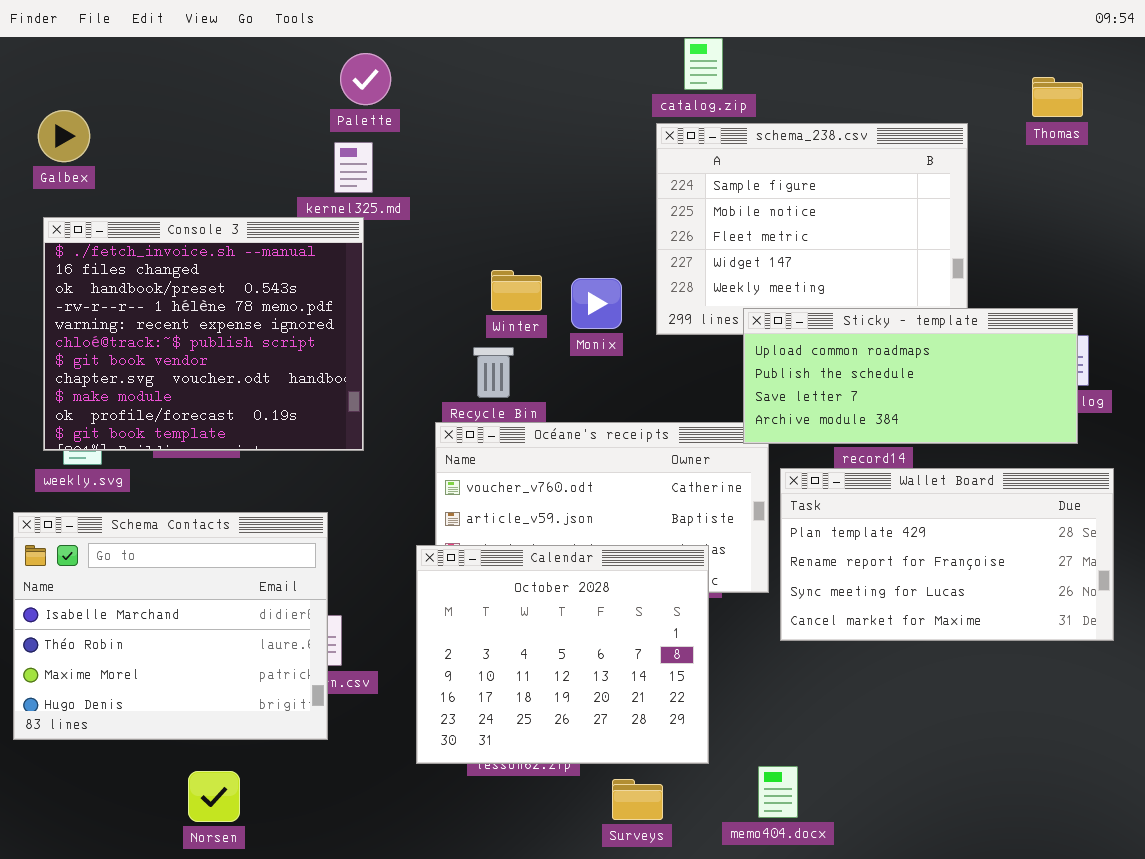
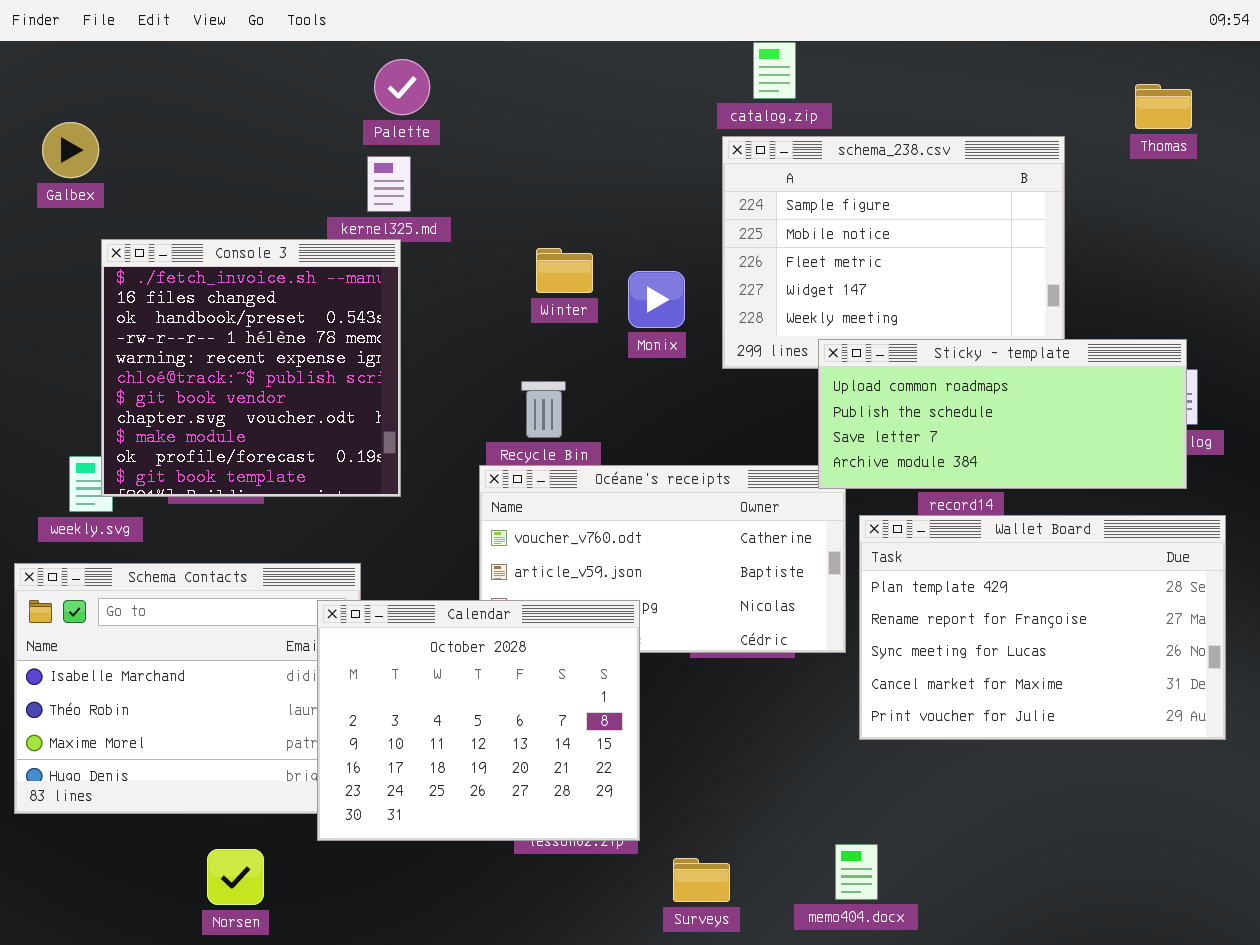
Console 3: [43,217,364,451] -> [101,239,401,497], resized
Winter: [491,270,542,311] -> [536,248,593,293], moved
Monix: [571,278,622,329] -> [628,271,685,328], moved
Wallet Board: [780,468,1114,641] -> [859,515,1226,740], resized
Calendar: [416,545,709,764] -> [317,600,640,841], moved

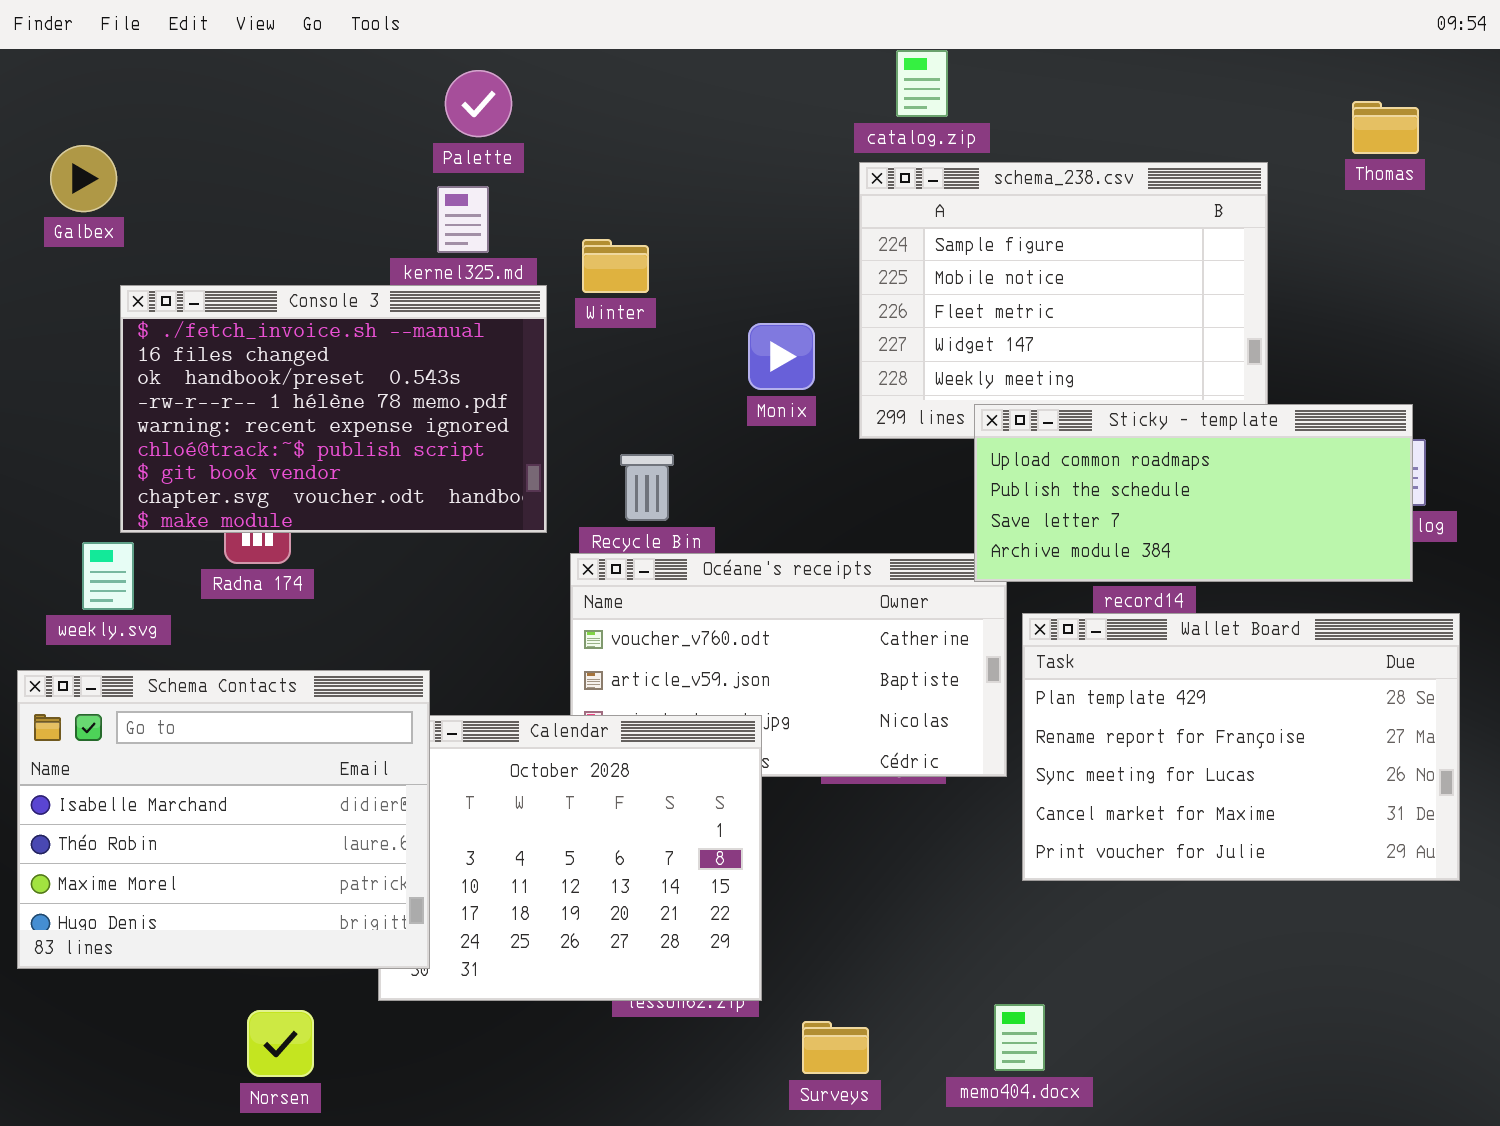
Console 3: [101,239,401,497] -> [120,285,547,533], resized
Winter: [536,248,593,293] -> [582,239,649,293], moved
Schema Contacts: [14,563,361,814] -> [17,670,430,969], raised

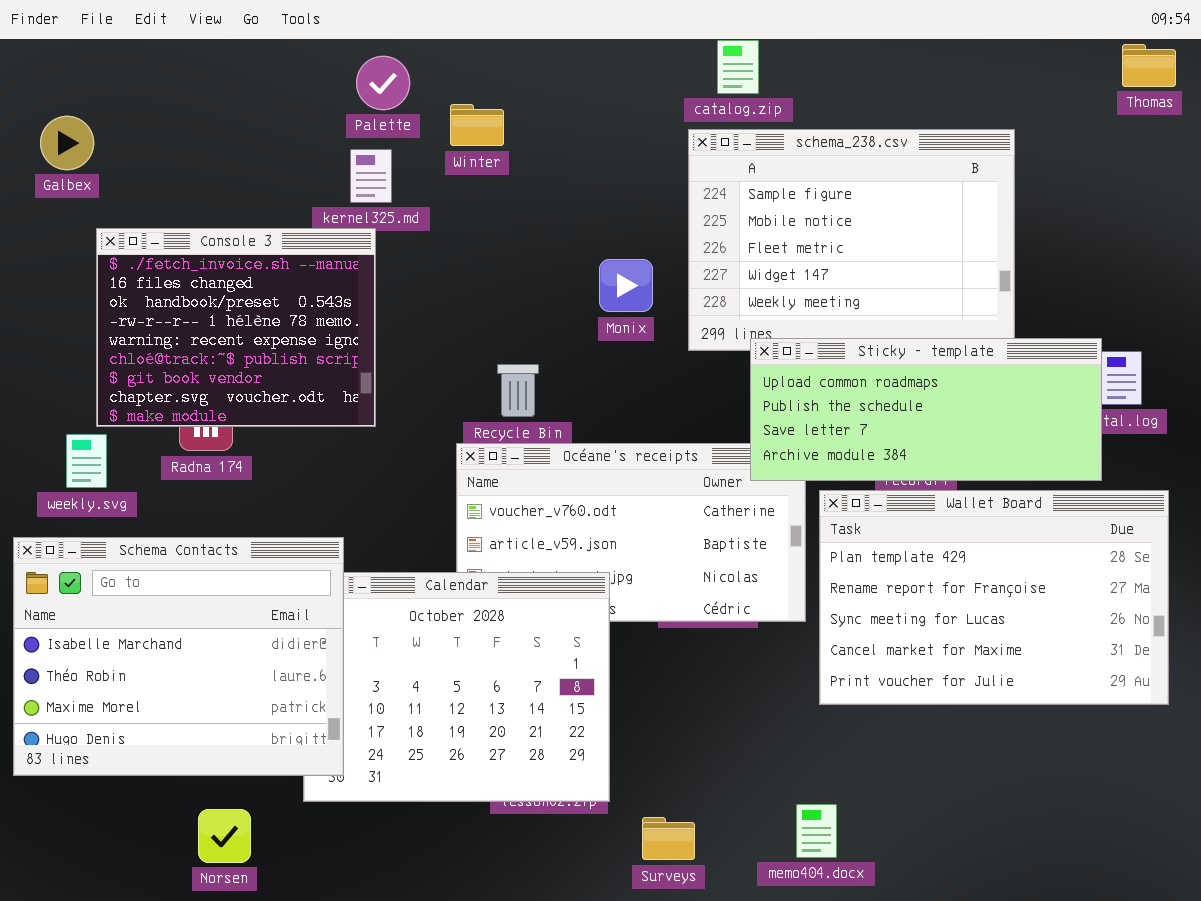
Thomas: [1352,101,1419,154] -> [1122,44,1176,87], moved
Winter: [582,239,649,293] -> [450,104,504,146], moved
Console 3: [120,285,547,533] -> [96,228,376,427], resized
Sticky - template: [974,404,1413,582] -> [750,338,1102,481], moved

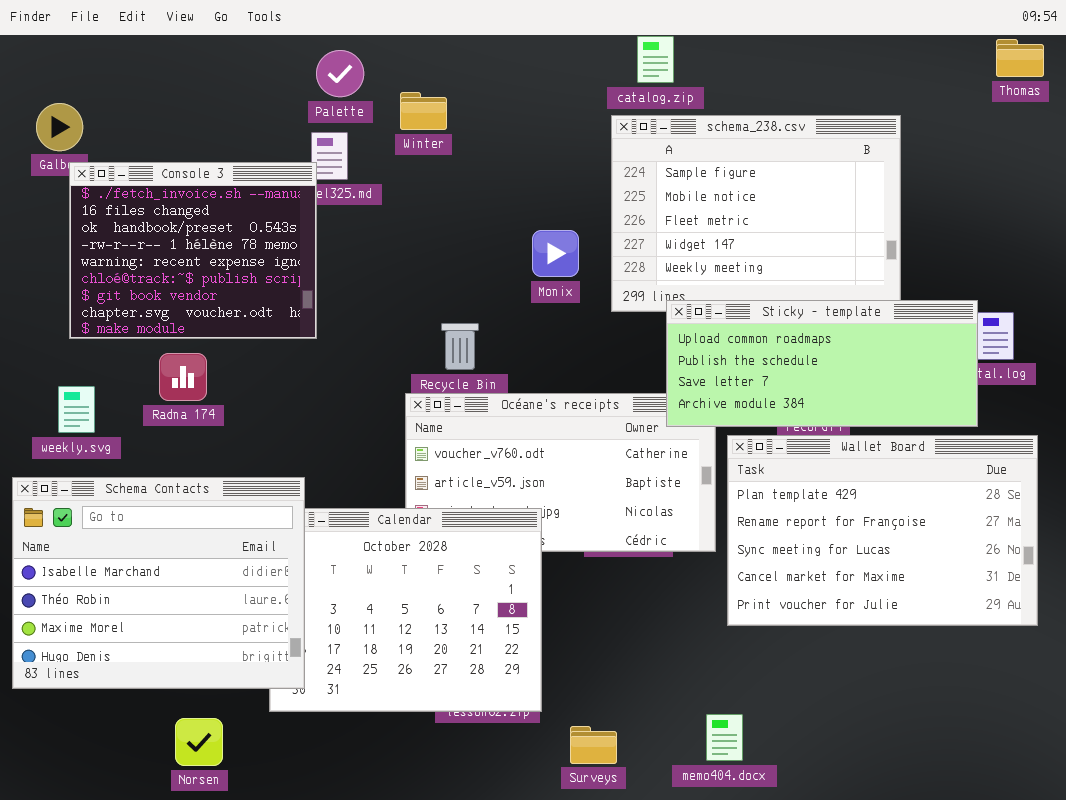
Console 3: [96,228,376,427] -> [69,162,317,339], moved

